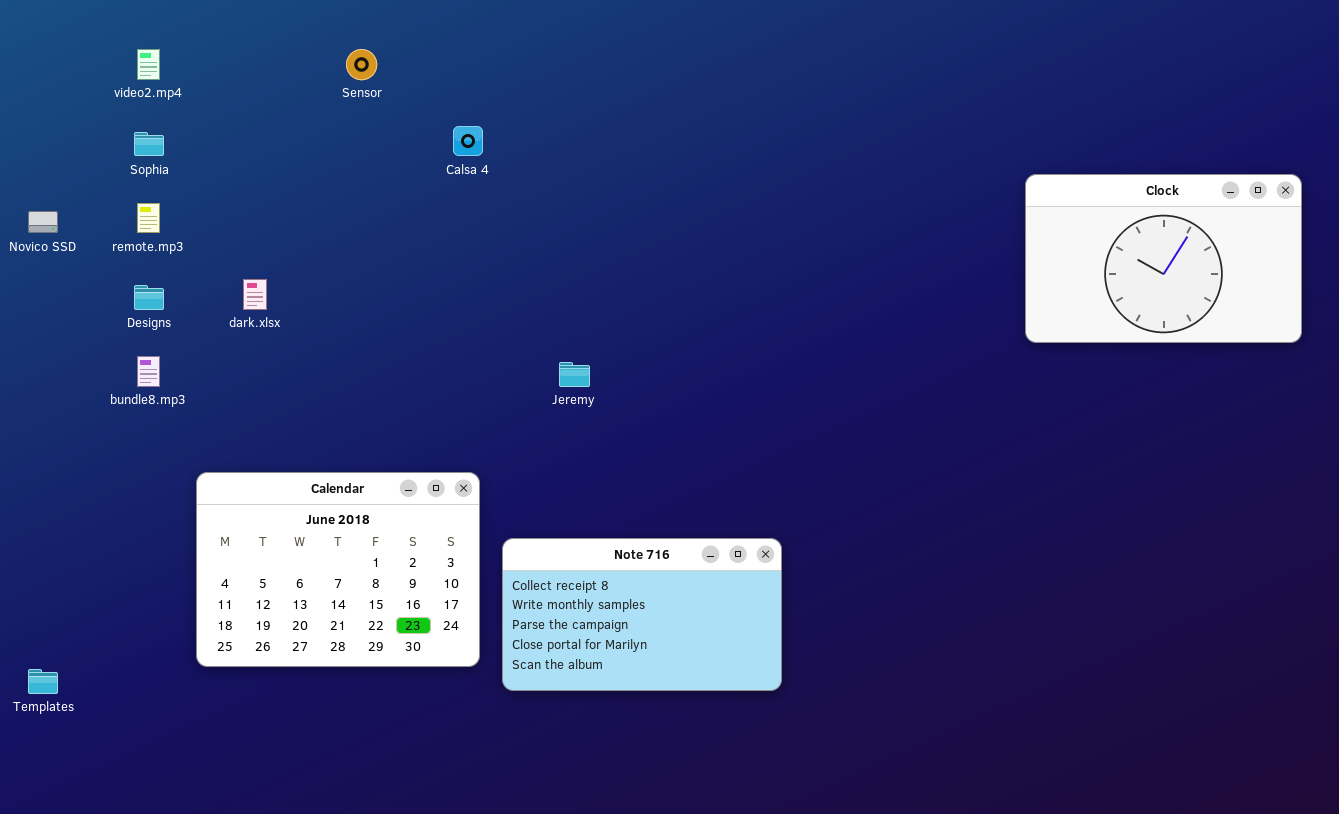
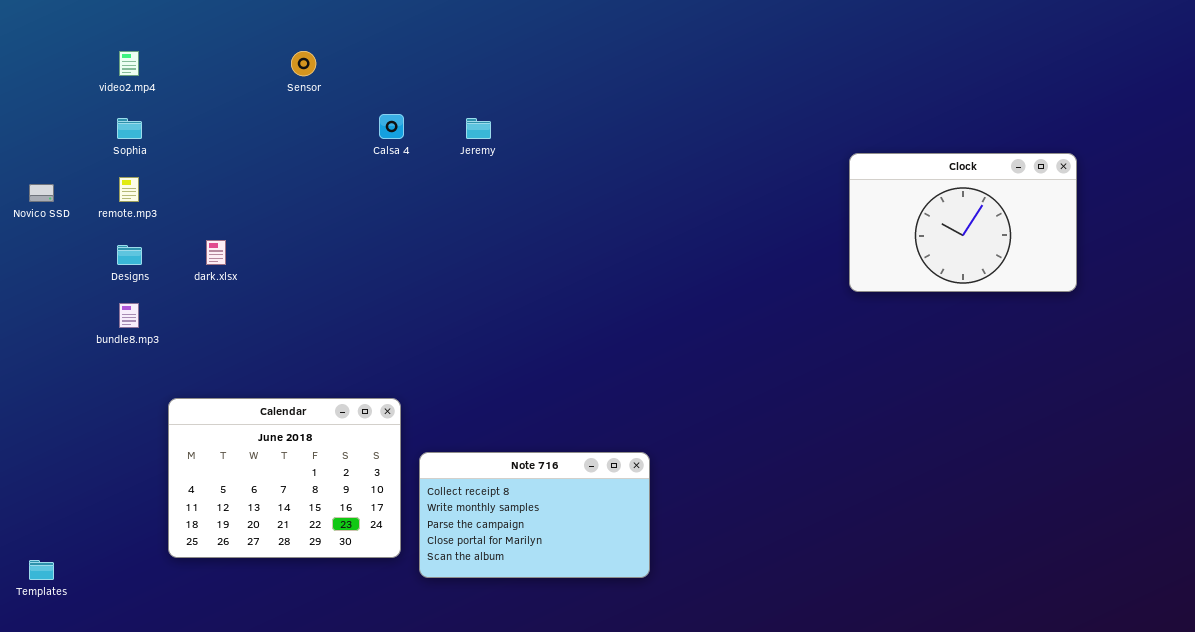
Jeremy: [559,362,590,387] -> [466,118,491,139], moved

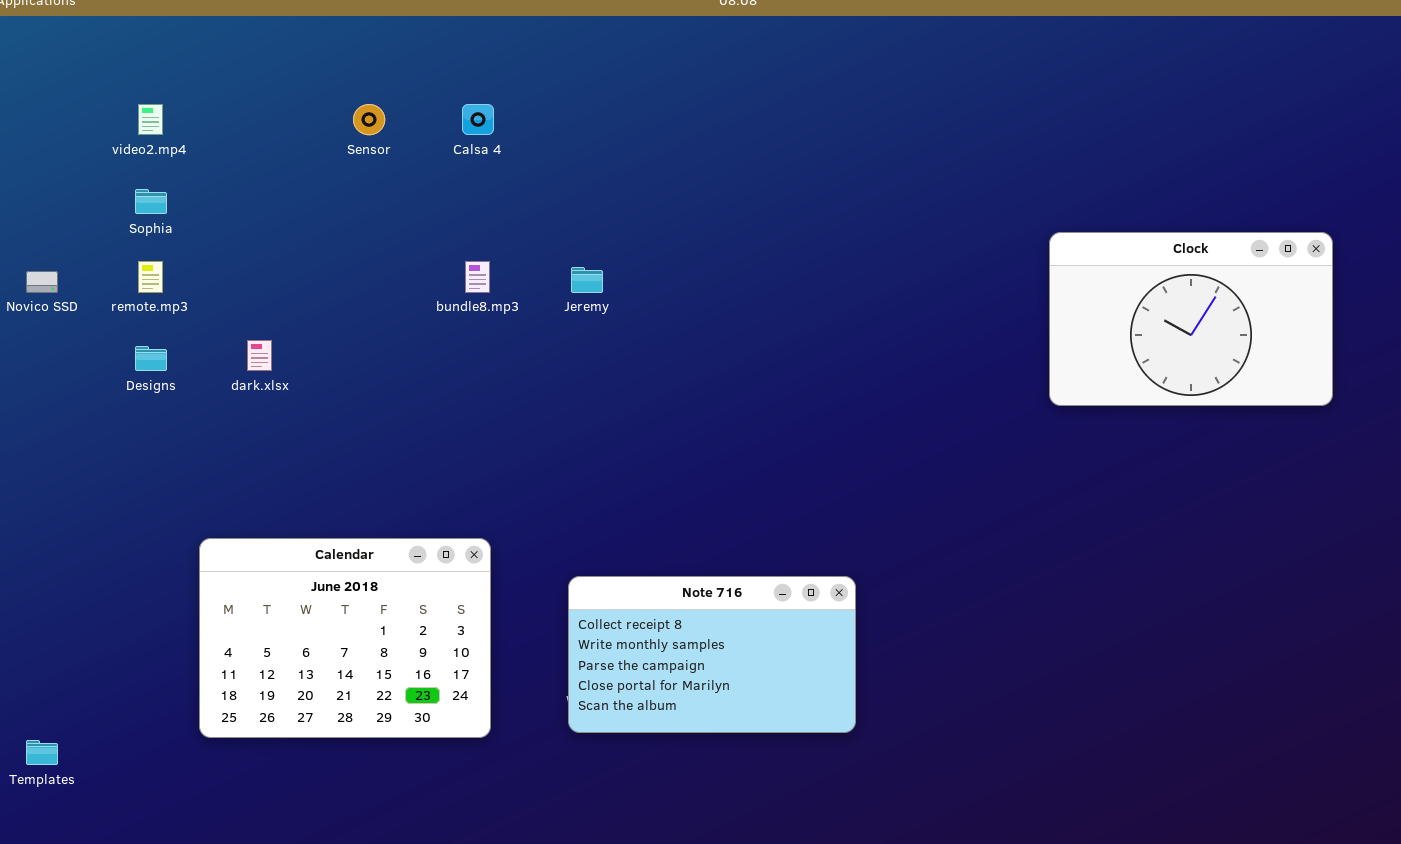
Calsa 4: [379,114,404,139] -> [462,104,494,135], moved
Jeremy: [466,118,491,139] -> [571,267,603,293], moved
bundle8.mp3: [119,303,139,328] -> [465,261,490,293], moved
Note 716: [419,452,650,578] -> [568,576,856,733], moved

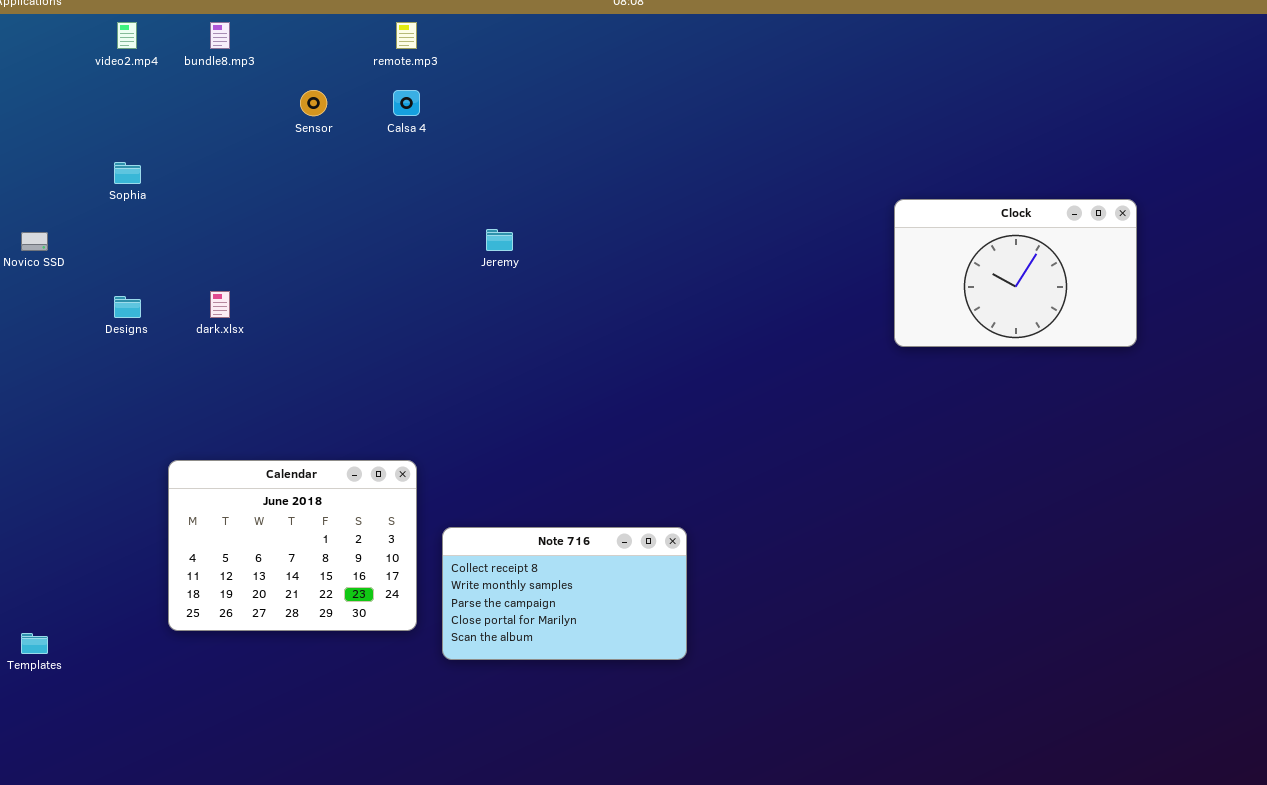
video2.mp4: [138,104,163,135] -> [117,22,137,49], moved
remote.mp3: [138,261,163,293] -> [396,22,417,49], moved
bundle8.mp3: [465,261,490,293] -> [210,22,230,49], moved
Note 716: [568,576,856,733] -> [442,527,687,660], moved

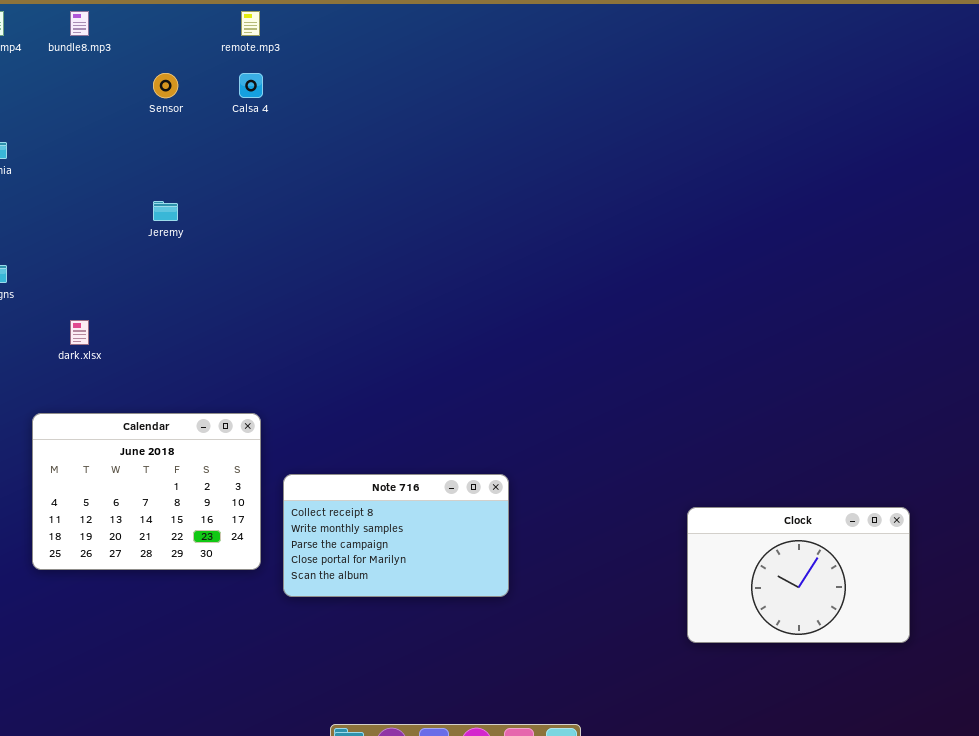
Clock: [894,199,1137,347] -> [687,507,910,643], moved
Jeremy: [486,229,513,251] -> [153,201,178,221], moved
dark.xlsx: [210,291,230,318] -> [70,320,89,345], moved

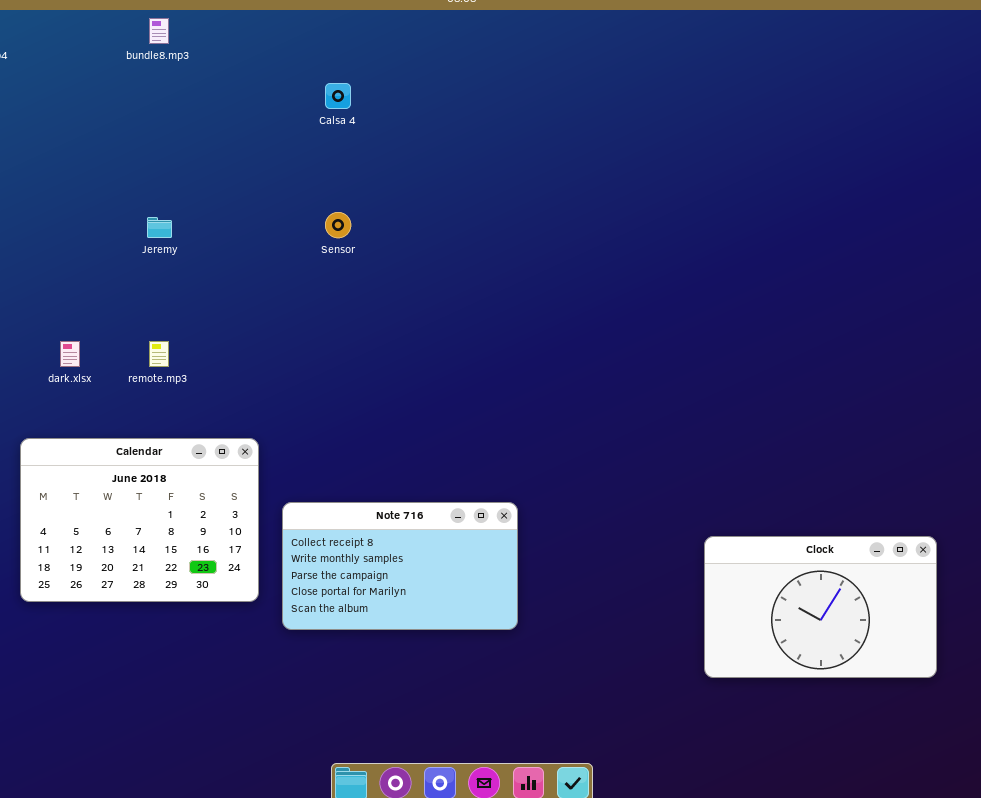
bundle8.mp3: [70,11,89,36] -> [149,18,169,44], moved
remote.mp3: [241,11,260,36] -> [149,341,169,367], moved
Sensor: [153,73,178,98] -> [325,212,351,238], moved
Calsa 4: [239,73,263,98] -> [325,83,351,109], moved

